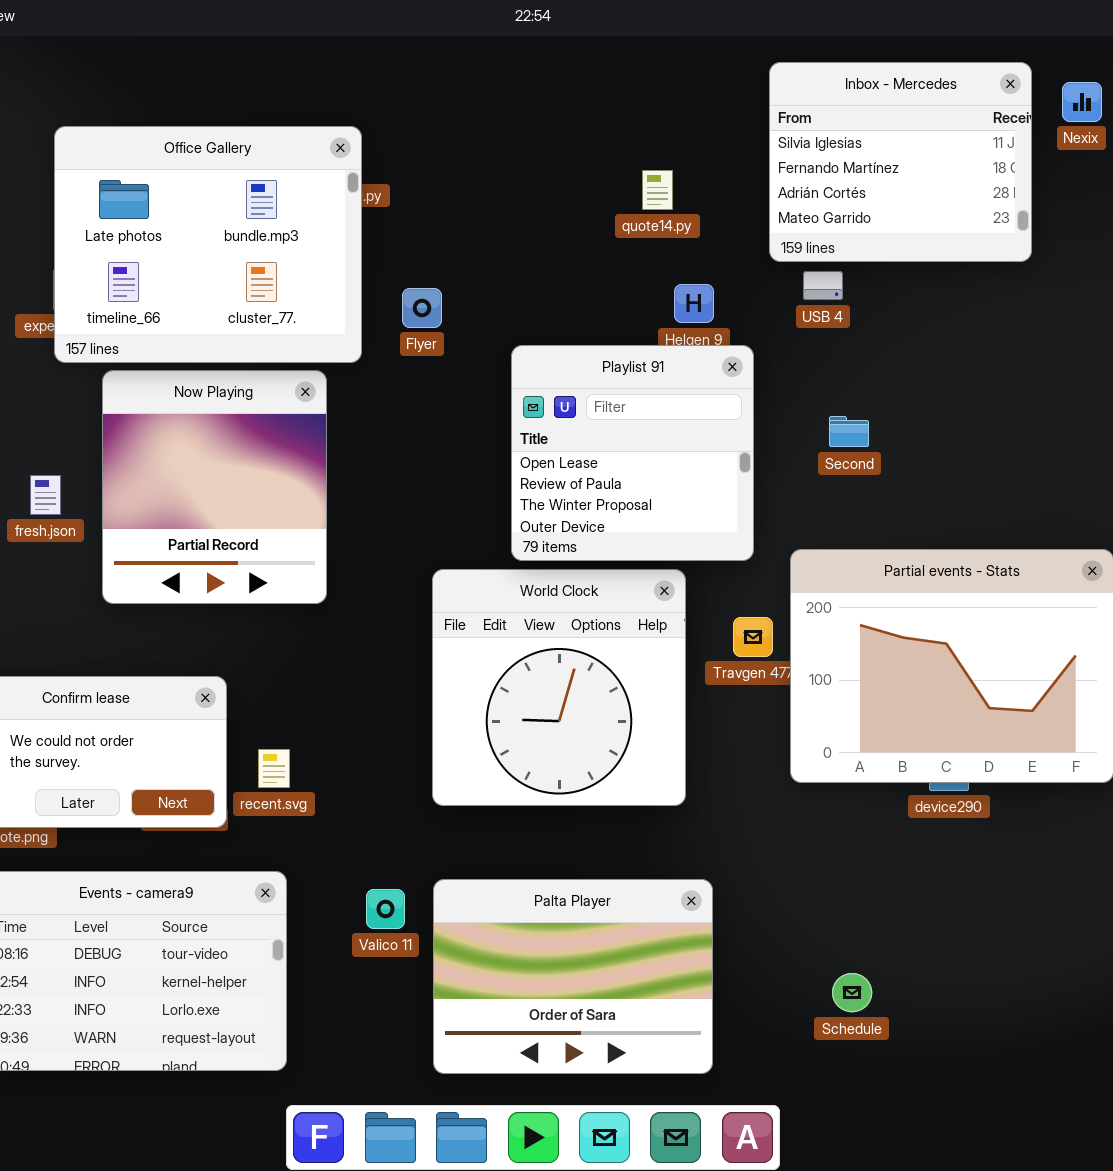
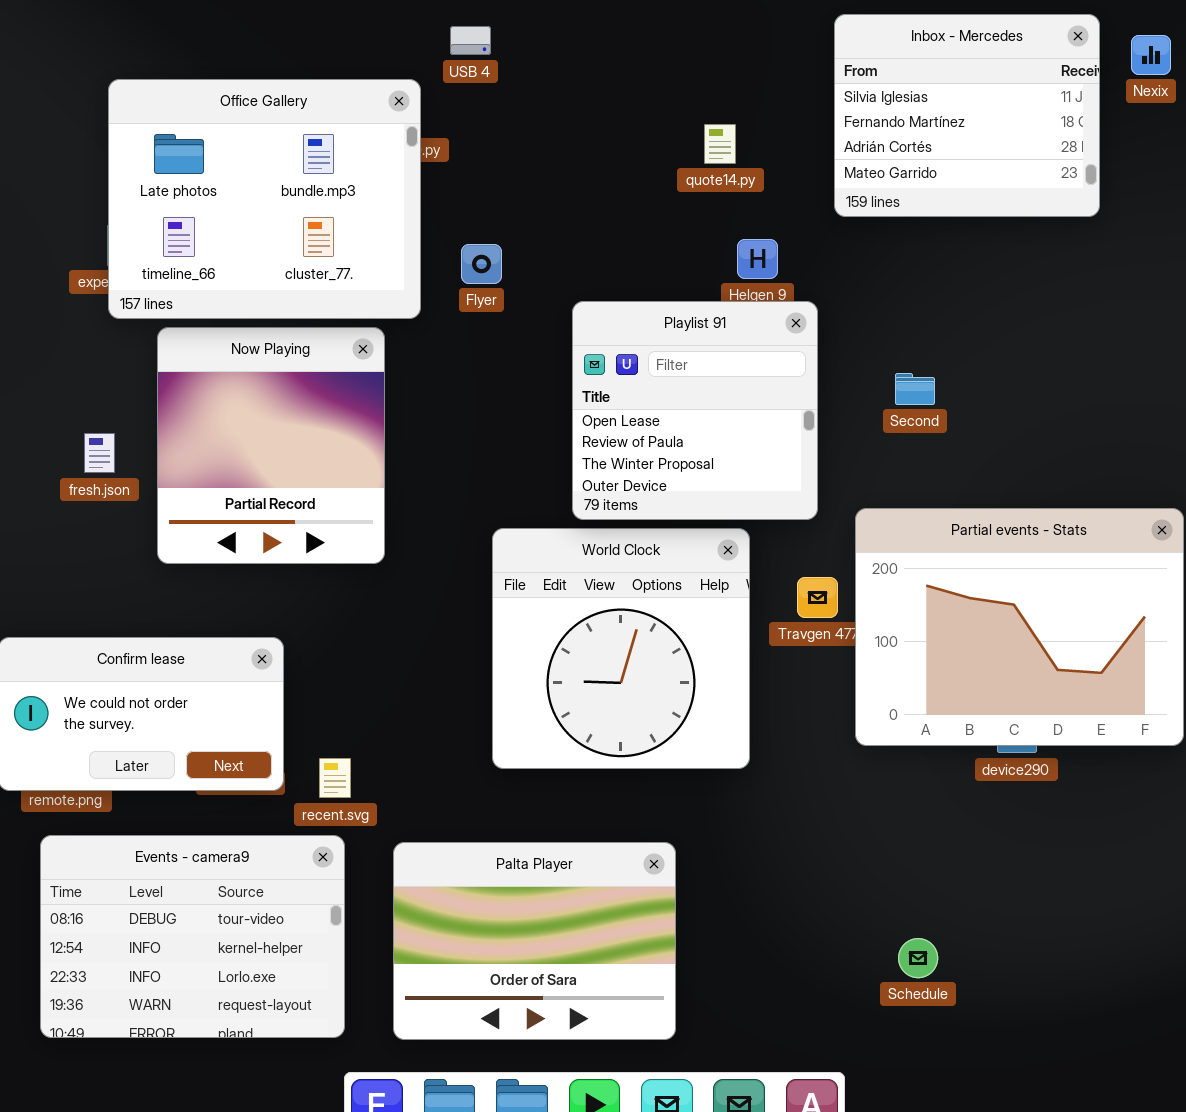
USB 4: [803,271,843,300] -> [450,26,491,55], moved
recent.svg: [258,749,290,788] -> [319,758,351,798], moved
Palta Player: [433,879,713,1074] -> [393,842,676,1040], moved

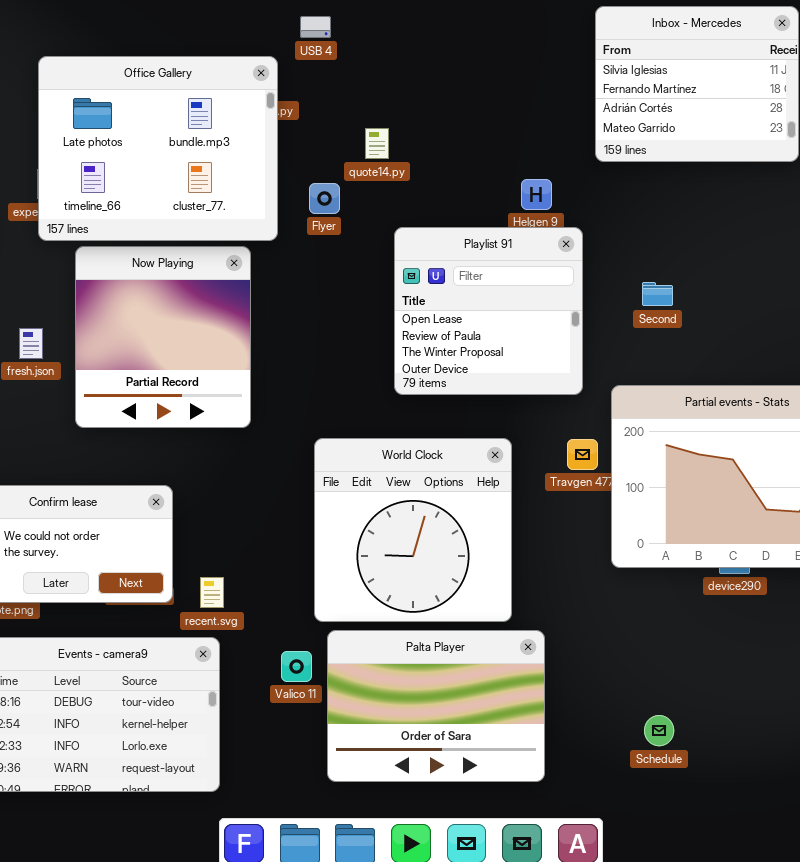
quote14.py: [704,124,736,164] -> [365,128,389,159], moved
World Clock: [492,528,750,769] -> [314,438,512,622], moved
Palta Player: [393,842,676,1040] -> [327,630,545,782], moved

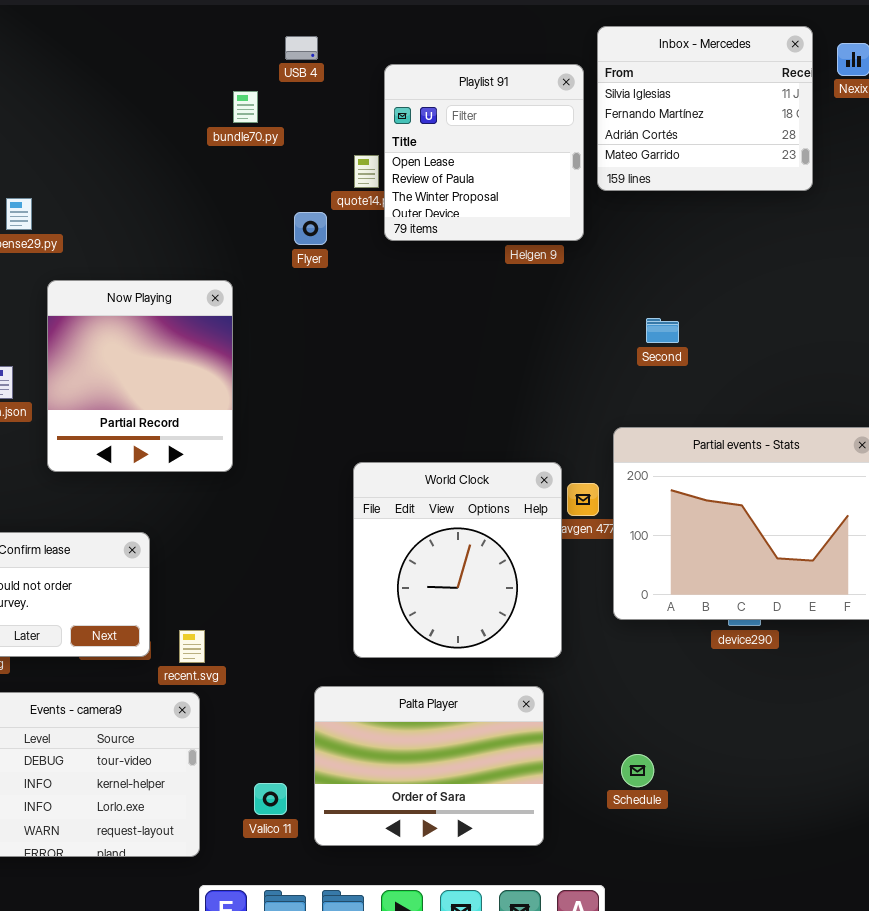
Office Gallery: [38,56,278,241] -> none, closed
Playlist 91: [394,227,583,395] -> [384,64,584,241], moved
World Clock: [314,438,512,622] -> [353,462,562,658], moved
Valico 11: [281,651,312,682] -> [254,783,287,815], moved
Schedule: [644,715,674,746] -> [621,754,654,787], moved

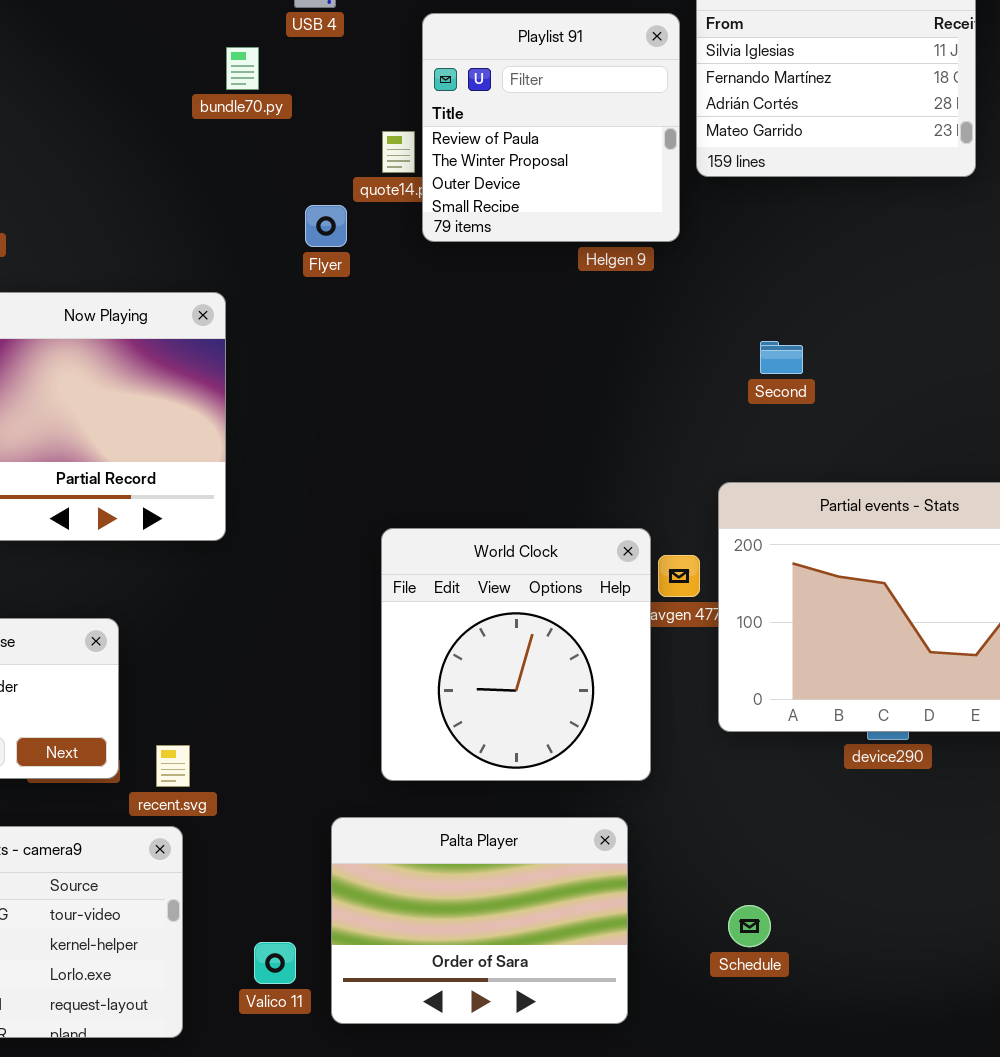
Playlist 91: [384,64,584,241] -> [422,13,680,242], scrolled down 1 row

